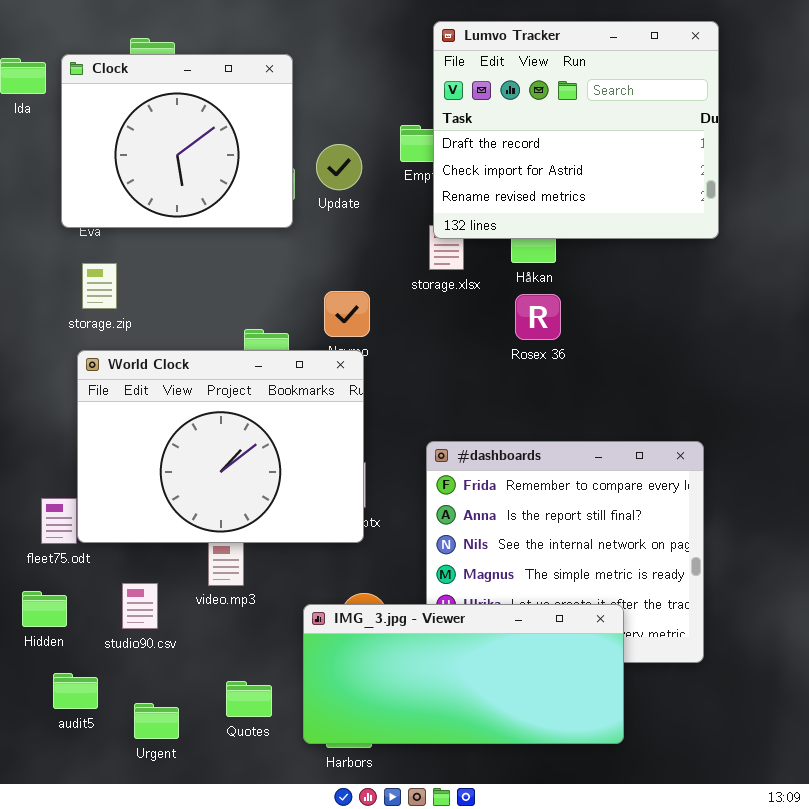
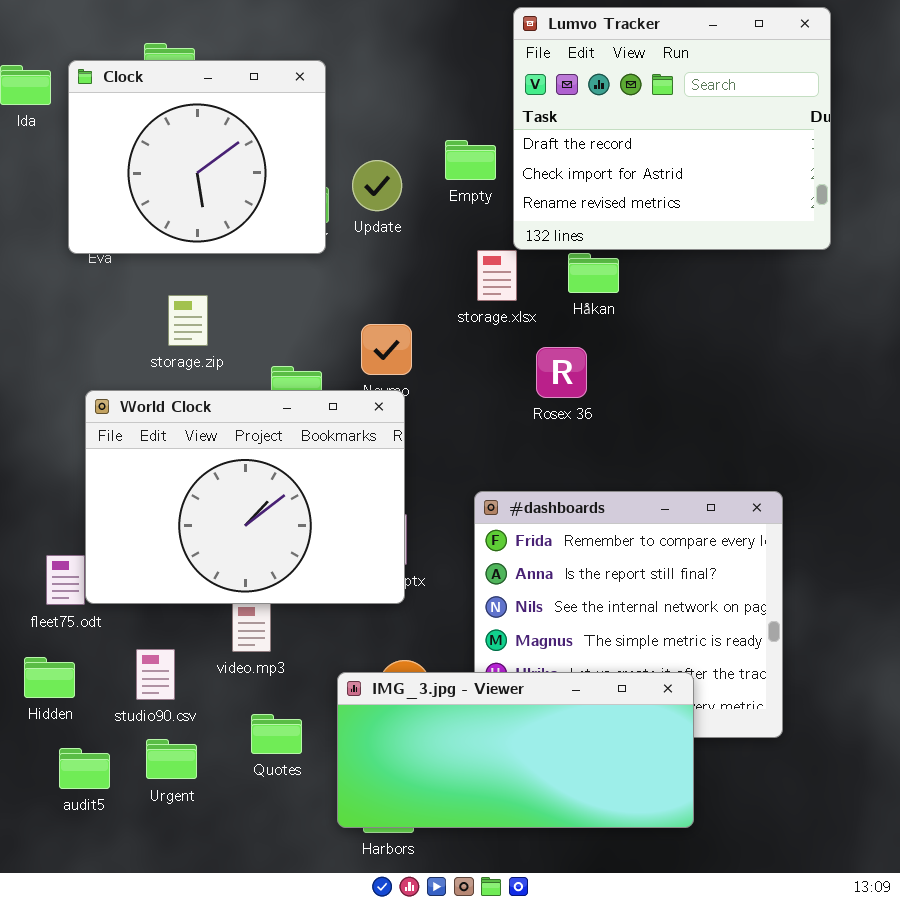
Lumvo Tracker: [433,21,719,239] -> [513,7,831,250], moved
storage.zip: [82,263,117,309] -> [168,295,208,346], moved
Rosex 36: [515,294,561,340] -> [536,347,587,398], moved
Quotes: [226,681,272,717] -> [251,714,302,754], moved
Urgent: [134,703,179,739] -> [146,739,197,779], moved

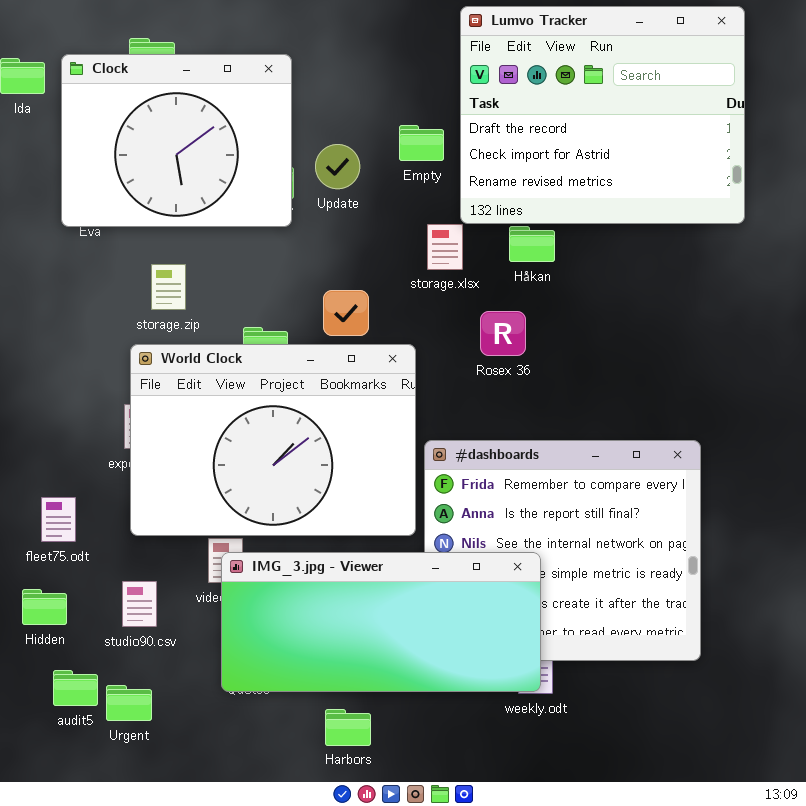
World Clock: [85,390,405,604] -> [130,344,416,536], moved
IMG_3.jpg - Viewer: [337,672,694,828] -> [221,552,541,692], moved
Urgent: [146,739,197,779] -> [106,685,152,721], moved

